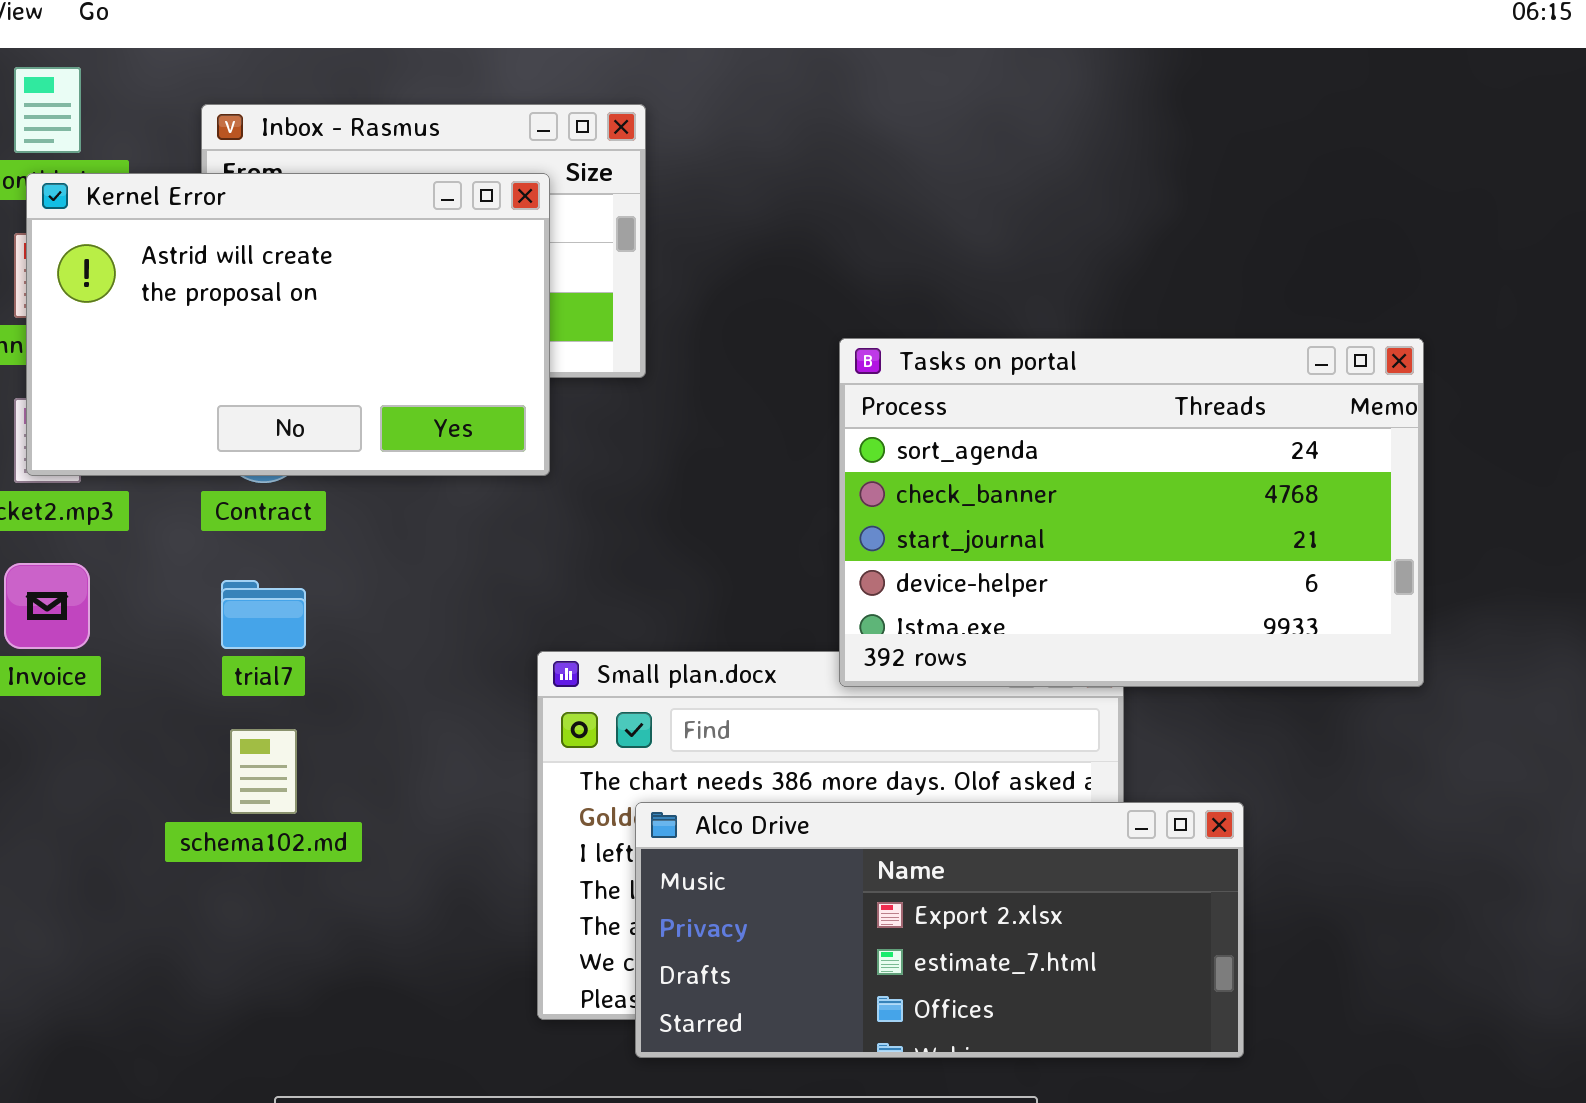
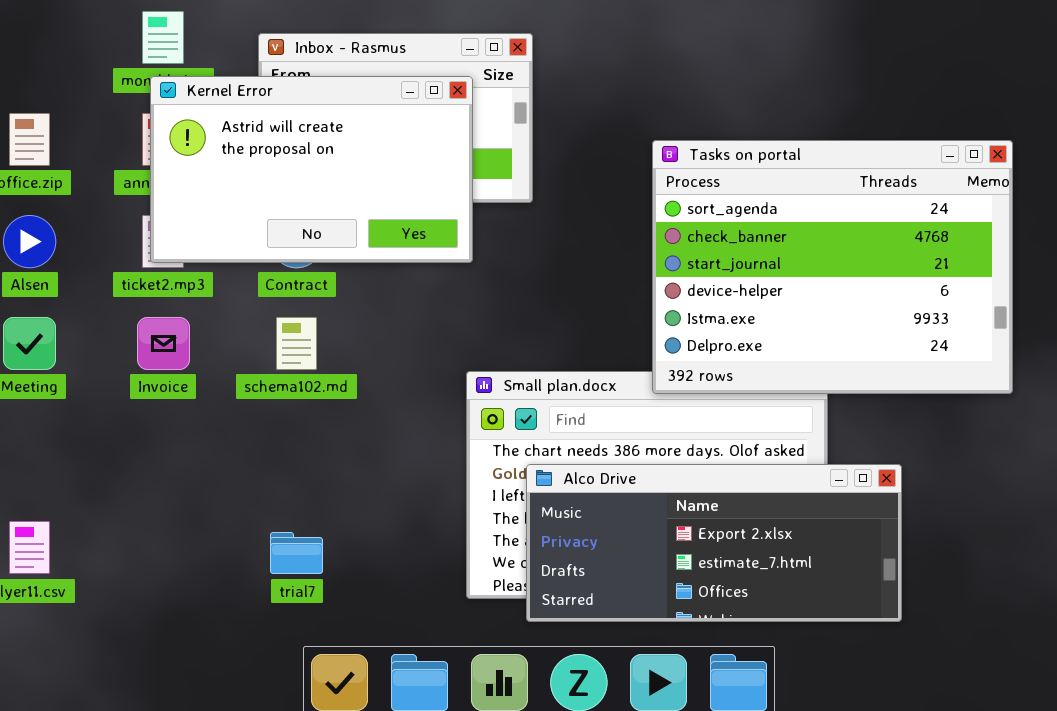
Tasks on portal: [839,338,1424,687] -> [652,140,1013,394], resized
trial7: [221,580,306,649] -> [270,532,323,574], moved
schema102.md: [230,729,297,814] -> [276,317,317,370], moved

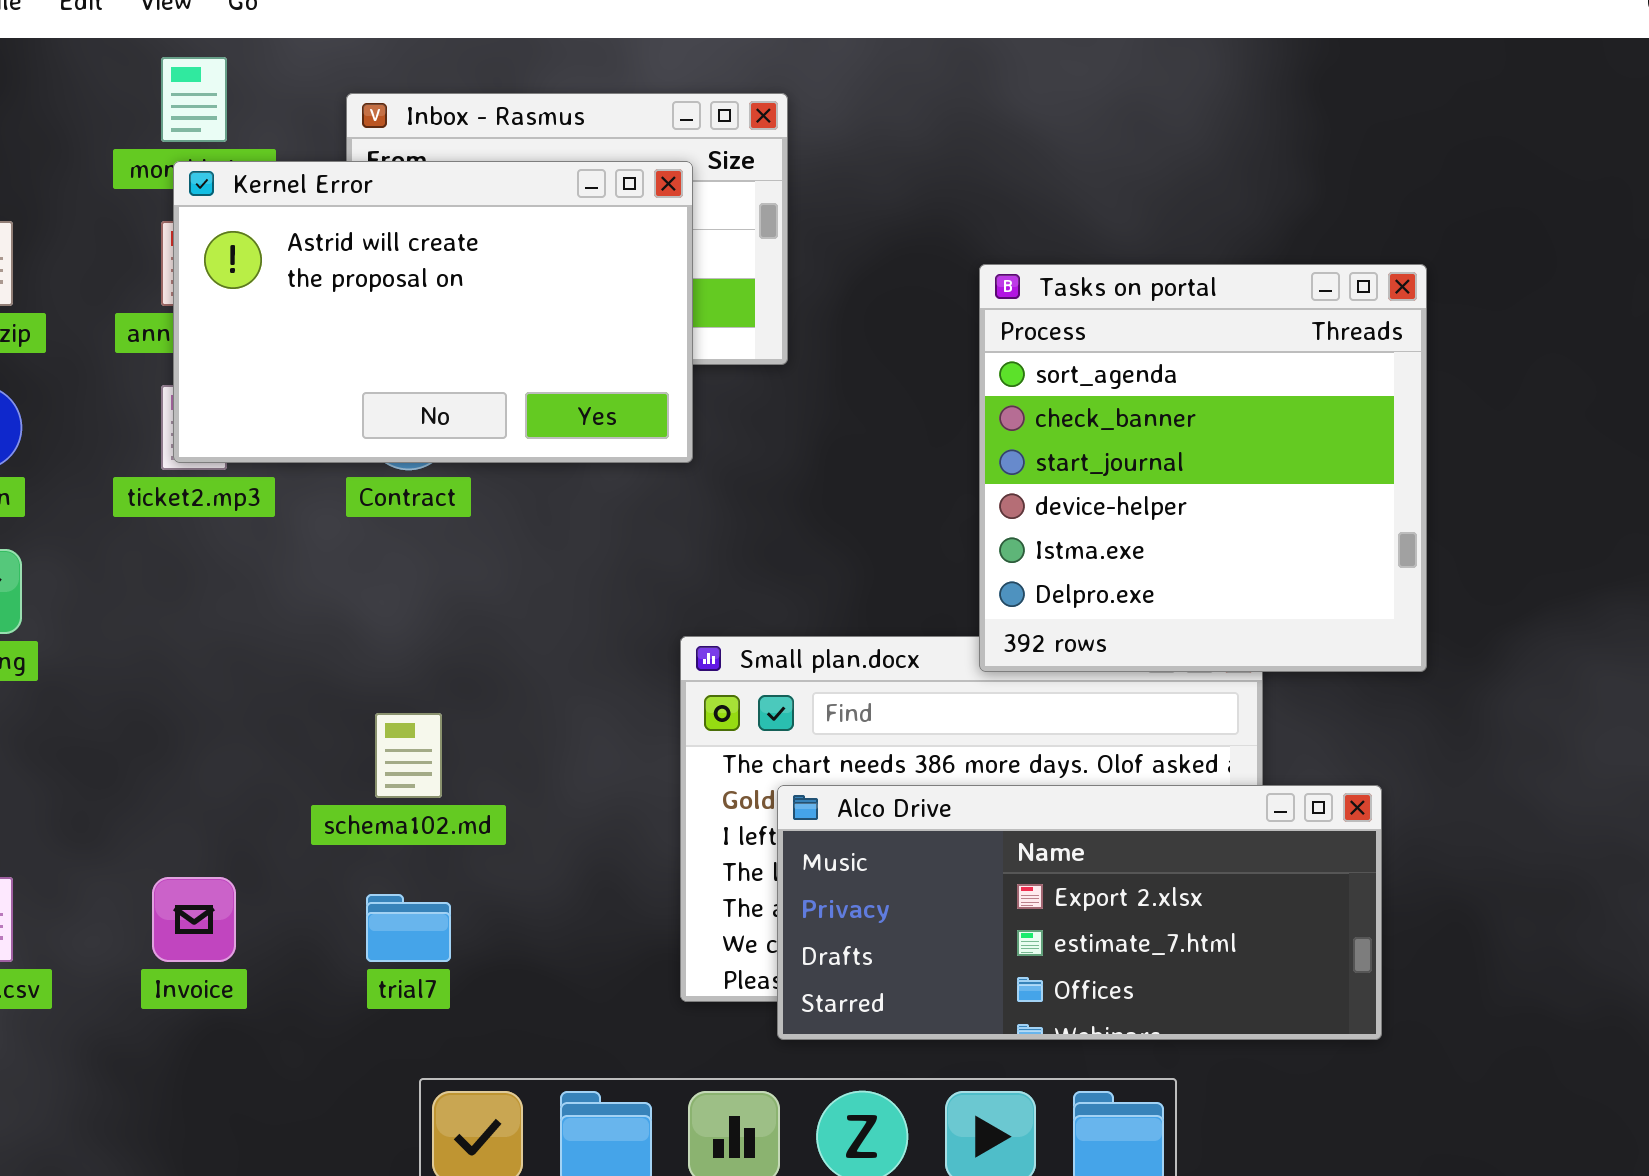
Tasks on portal: [652,140,1013,394] -> [979,264,1427,672], resized
Invoice: [137,317,190,370] -> [152,877,236,962], moved
schema102.md: [276,317,317,370] -> [375,713,442,798], moved

